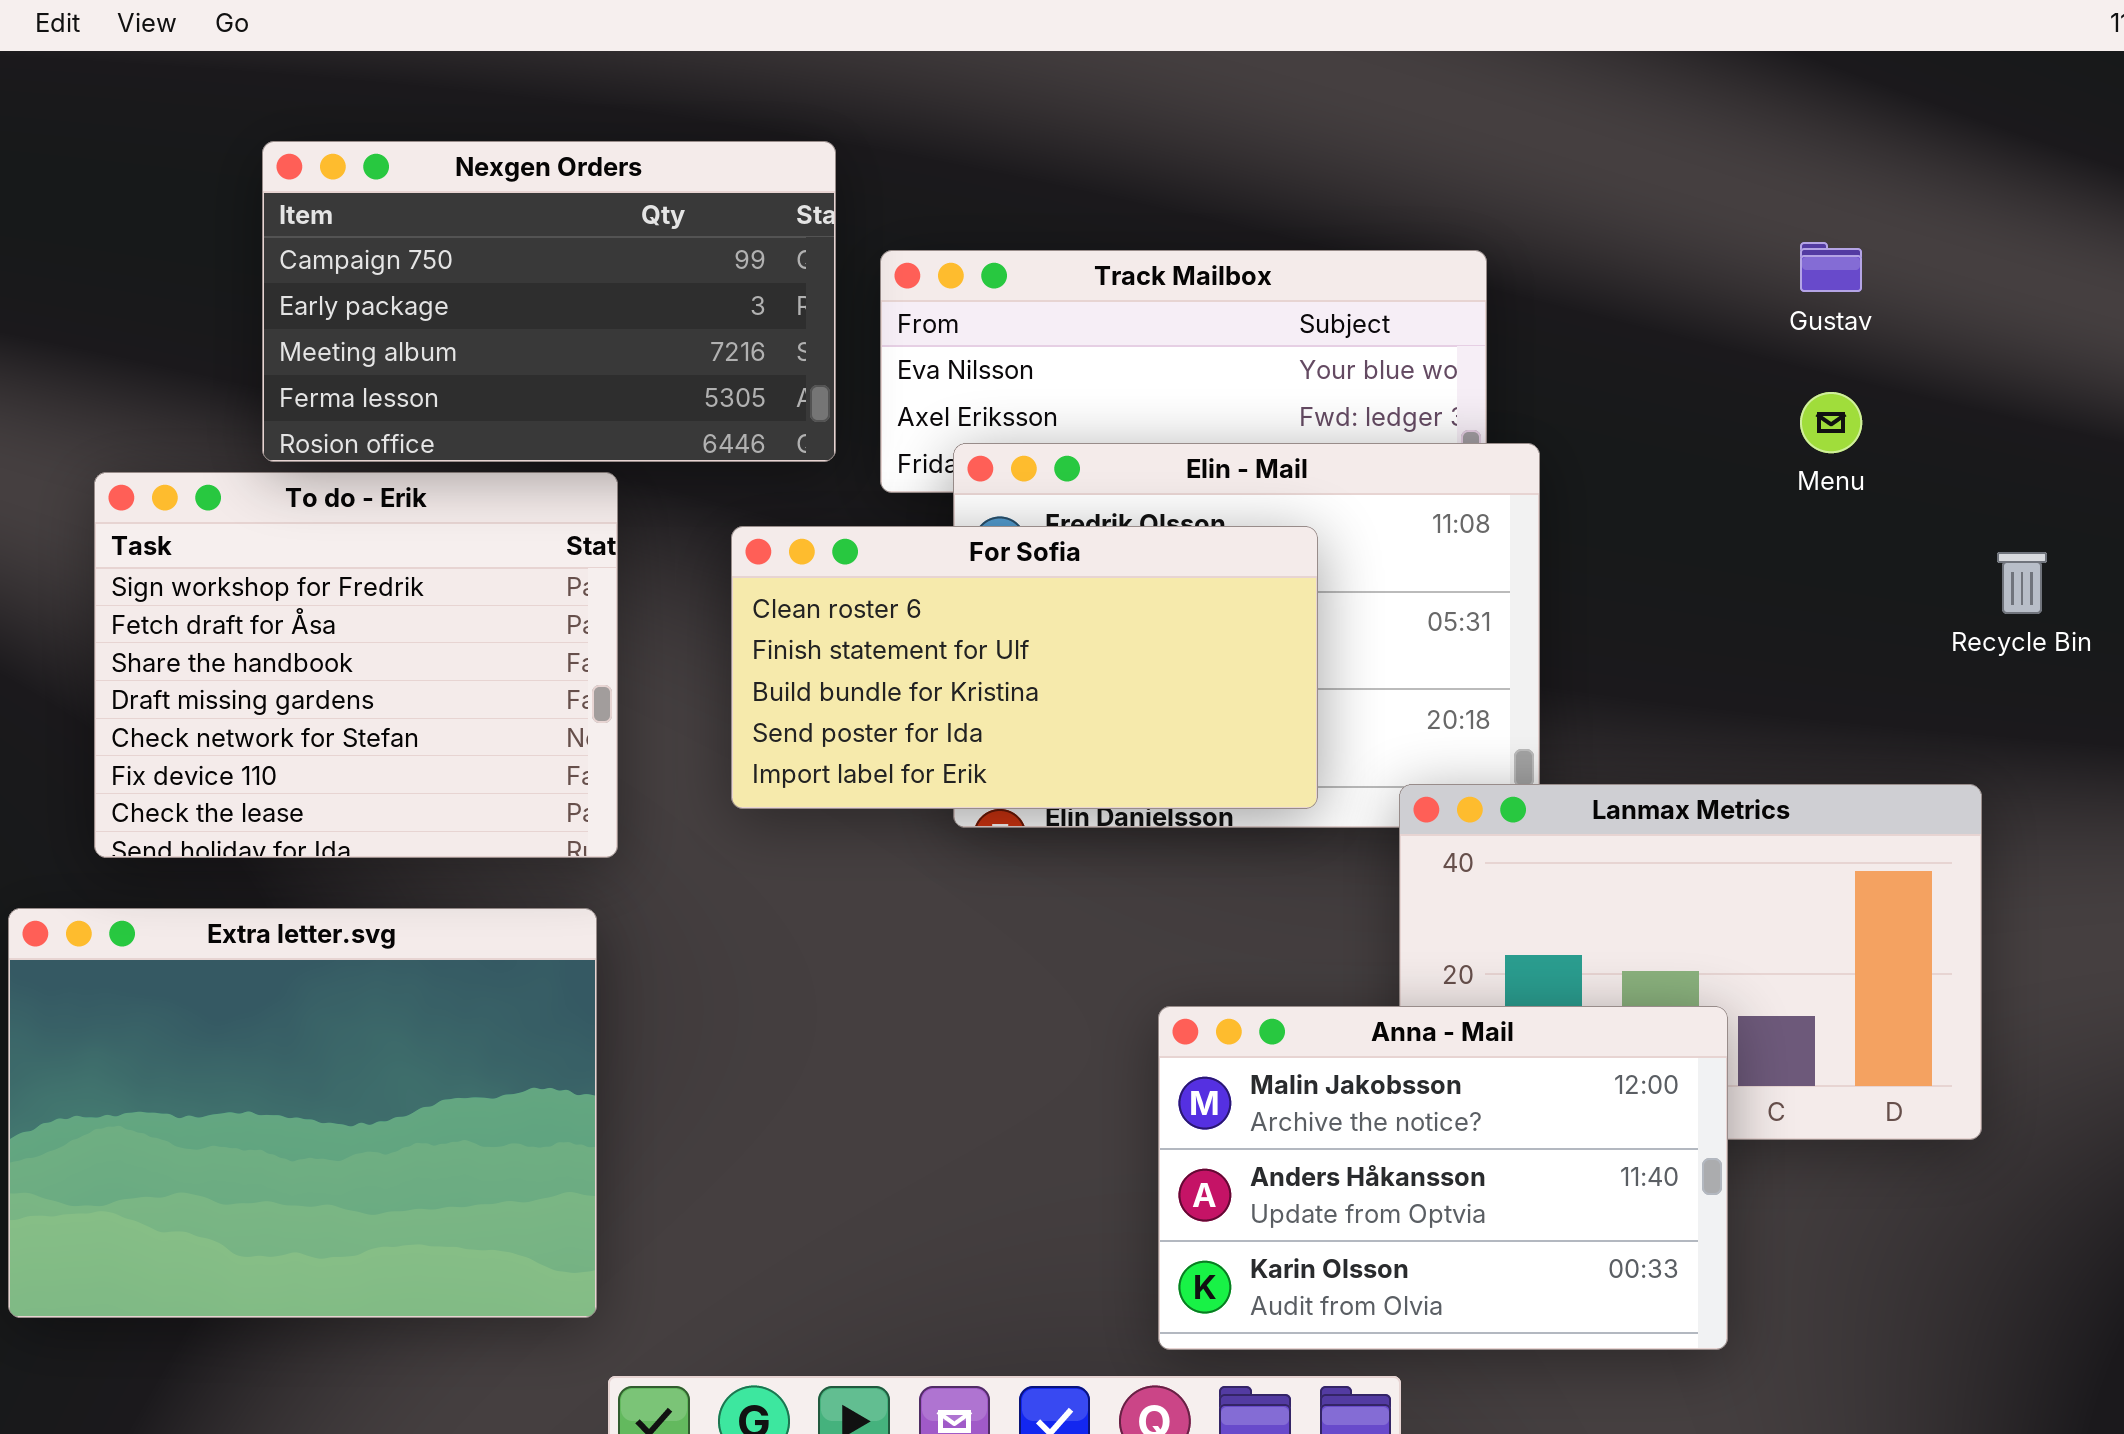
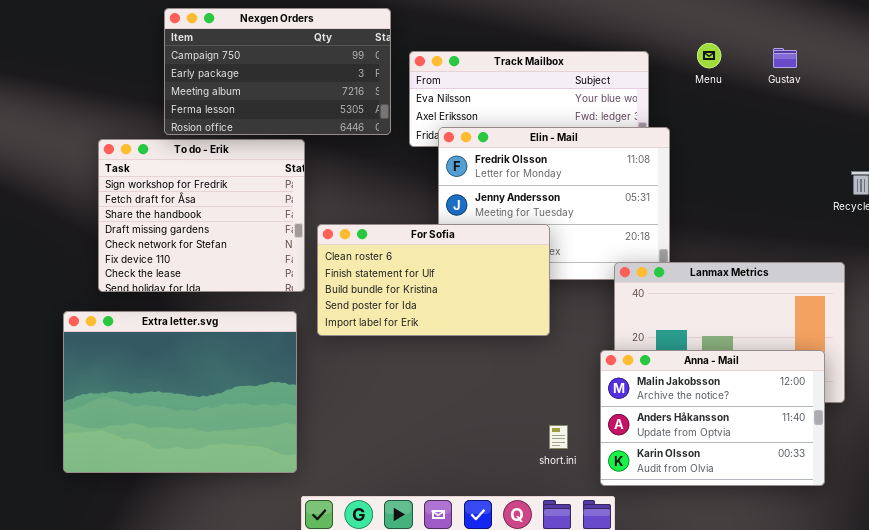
Menu: [1800,392,1862,453] -> [697,43,721,68], moved
For Sofia: [731,526,1318,809] -> [317,224,550,336], moved
Anna - Mail: [1158,1006,1728,1350] -> [600,350,825,486], moved

